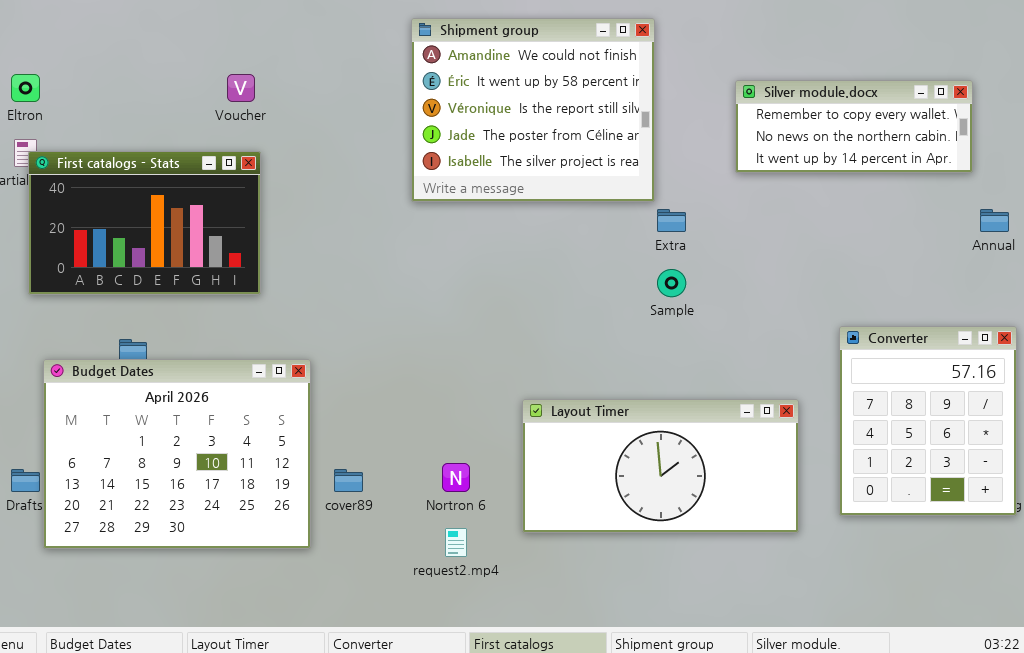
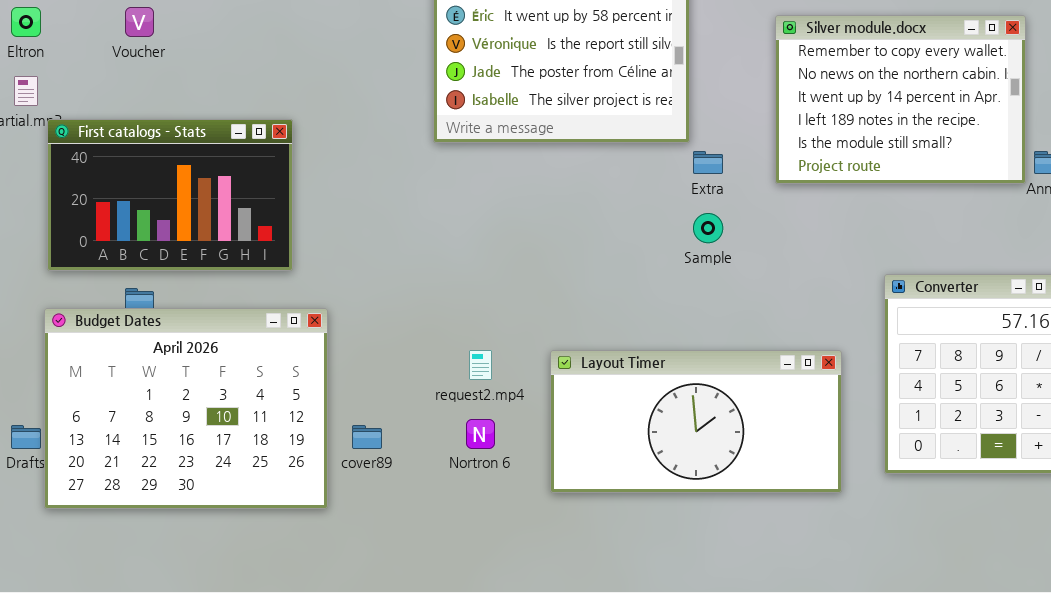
Voucher: [227,74,255,102] -> [125,7,154,37], moved
Silver module.docx: [735,80,973,173] -> [775,15,1026,184], resized
First catalogs - Stats: [28,151,261,295] -> [47,119,293,271], moved
request2.mp4: [445,528,467,557] -> [469,350,492,380], moved

